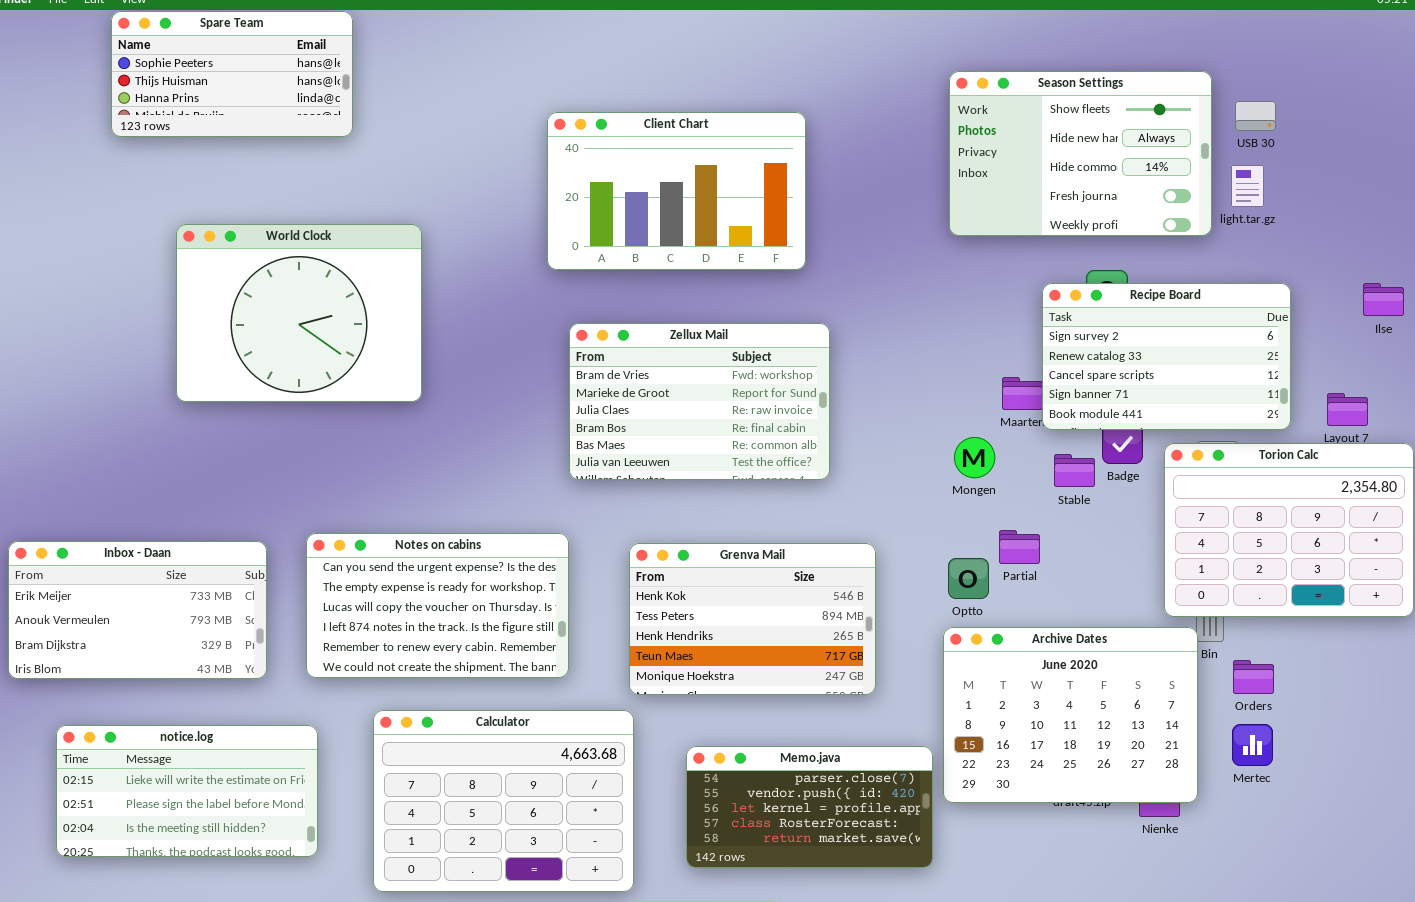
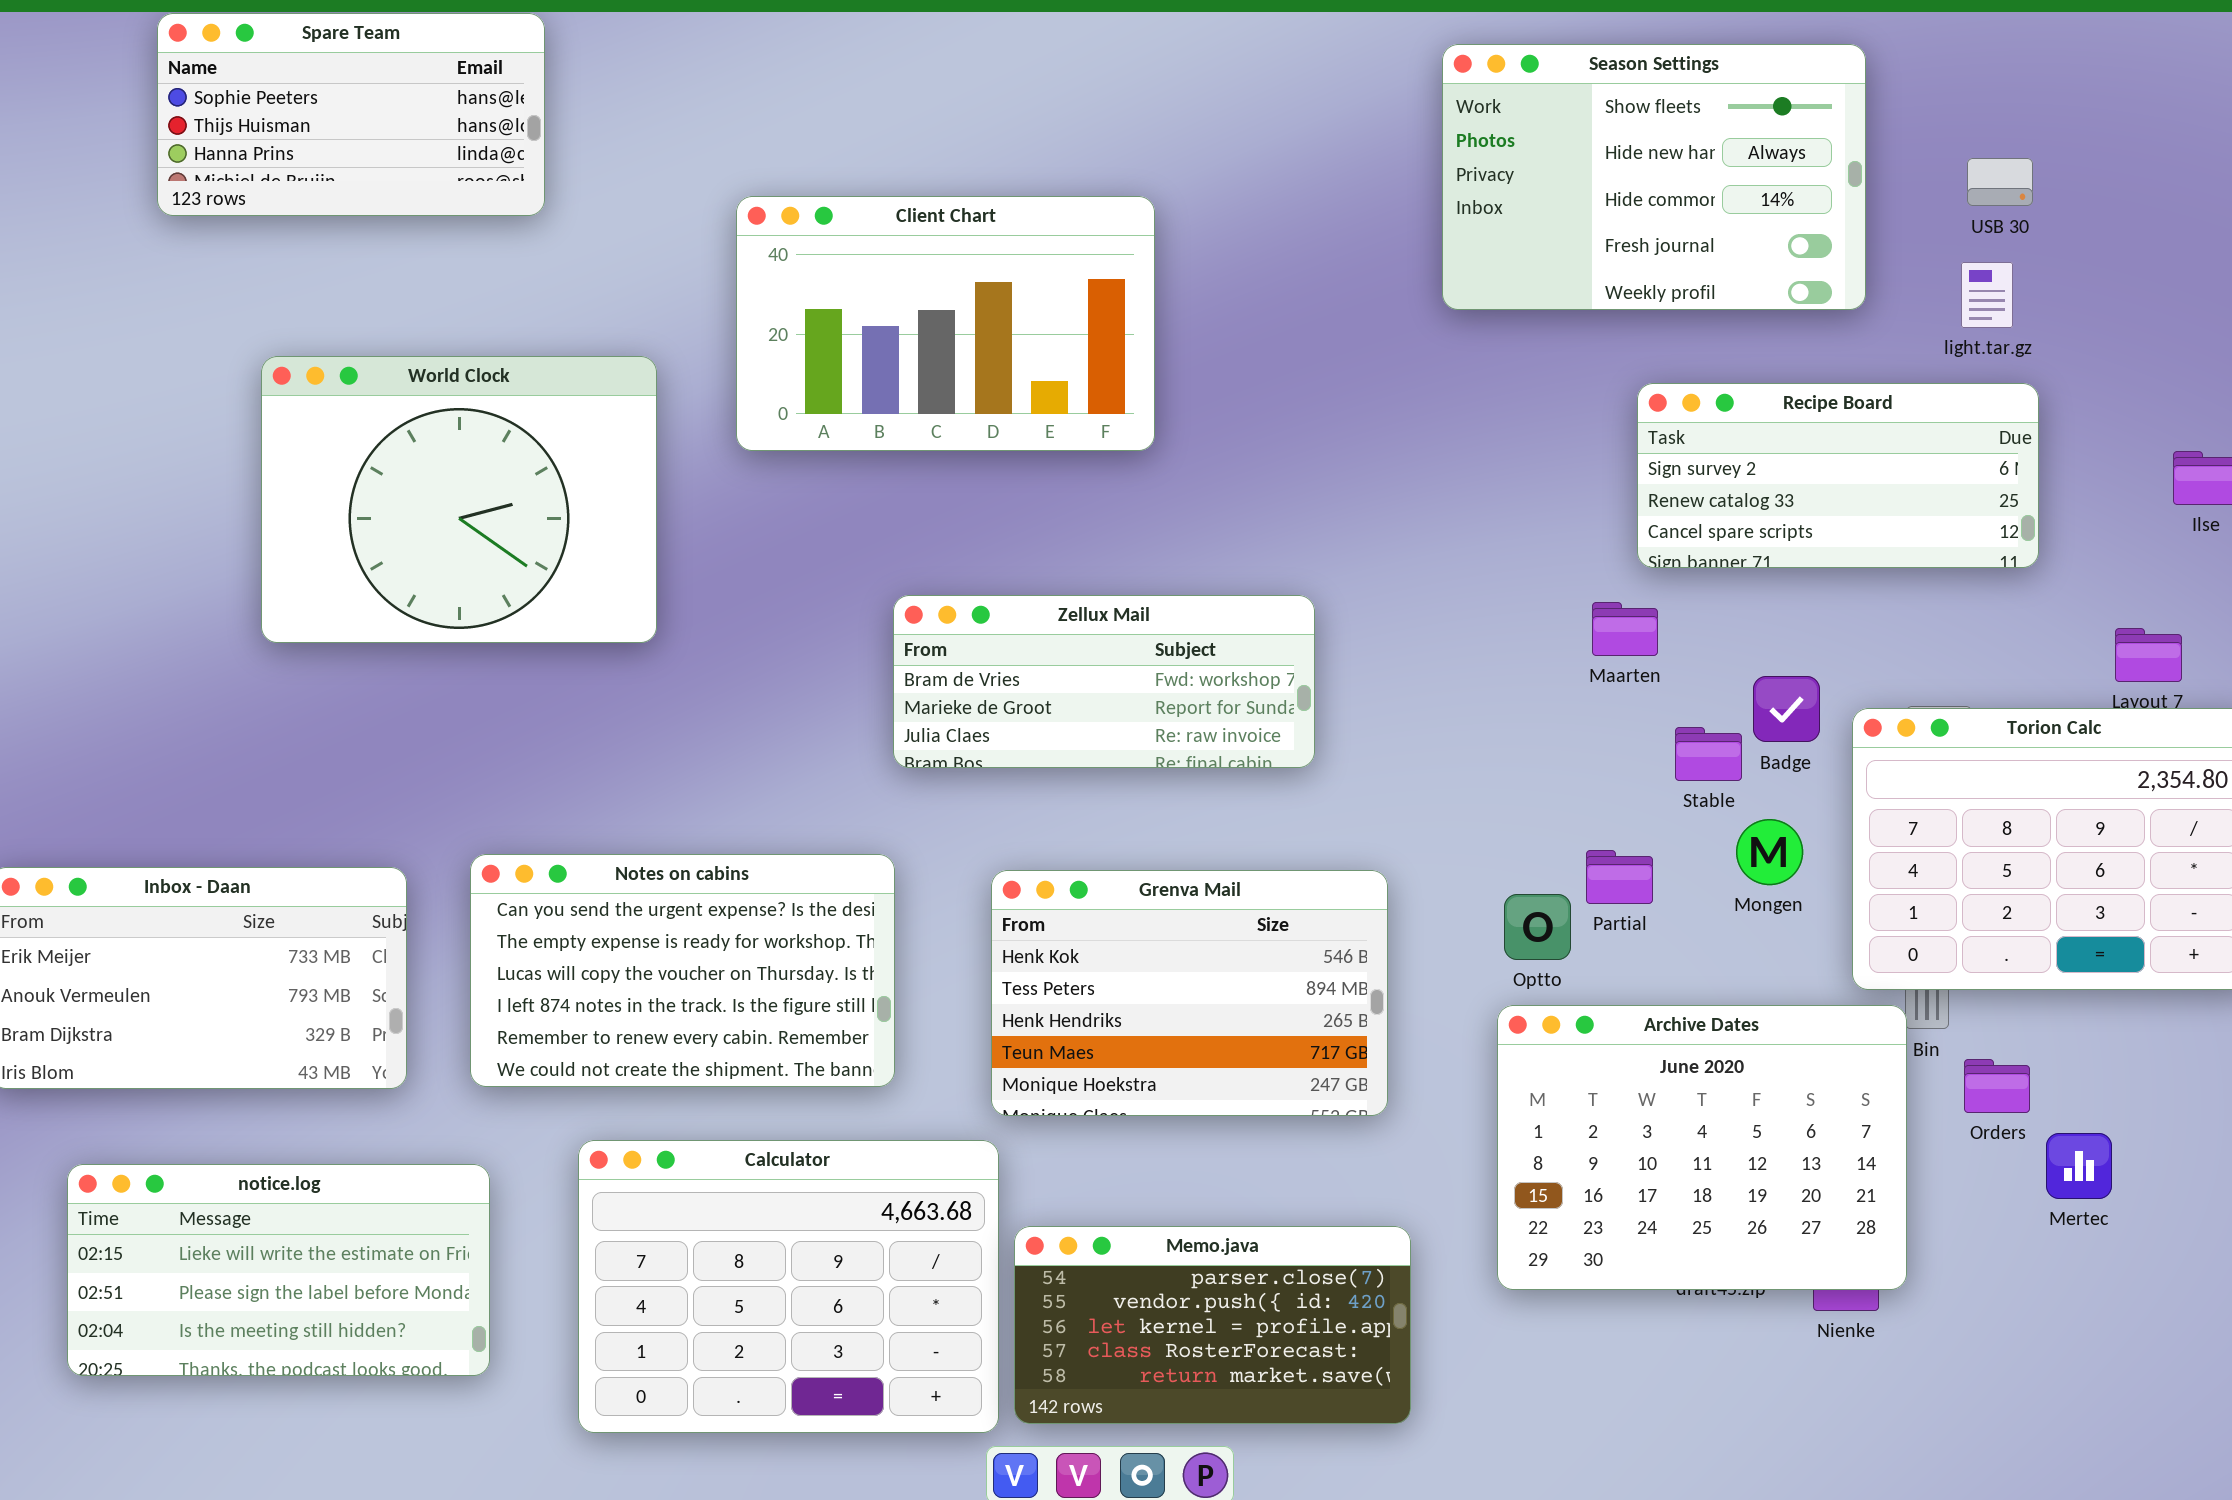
Season Settings: [949,71,1212,236] -> [1442,44,1866,310], moved
Client Chart: [547,112,806,270] -> [736,196,1155,451], moved
Recipe Board: [1042,283,1291,430] -> [1637,383,2039,568], moved, resized
Zellux Mail: [569,323,830,480] -> [893,595,1315,768], resized
Mongen: [954,437,995,478] -> [1736,819,1803,885], moved
Mertec: [1232,724,1273,766] -> [2046,1133,2112,1199], moved
Memo.java: [686,746,933,868] -> [1014,1226,1411,1424], moved

